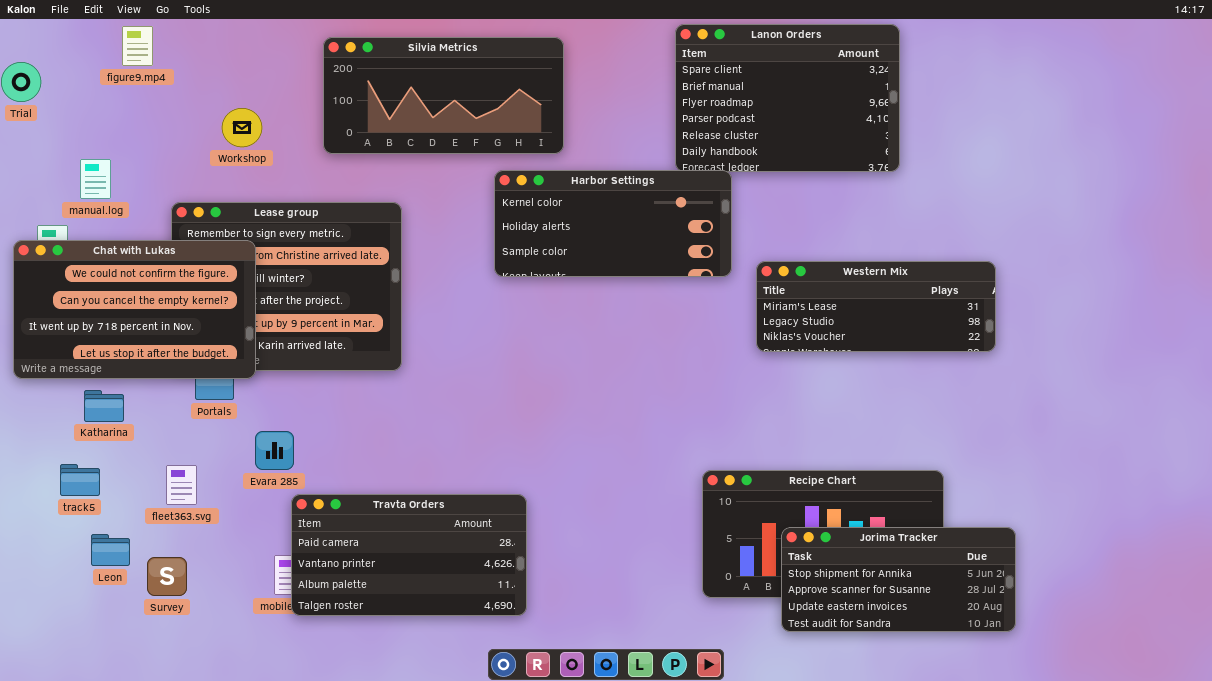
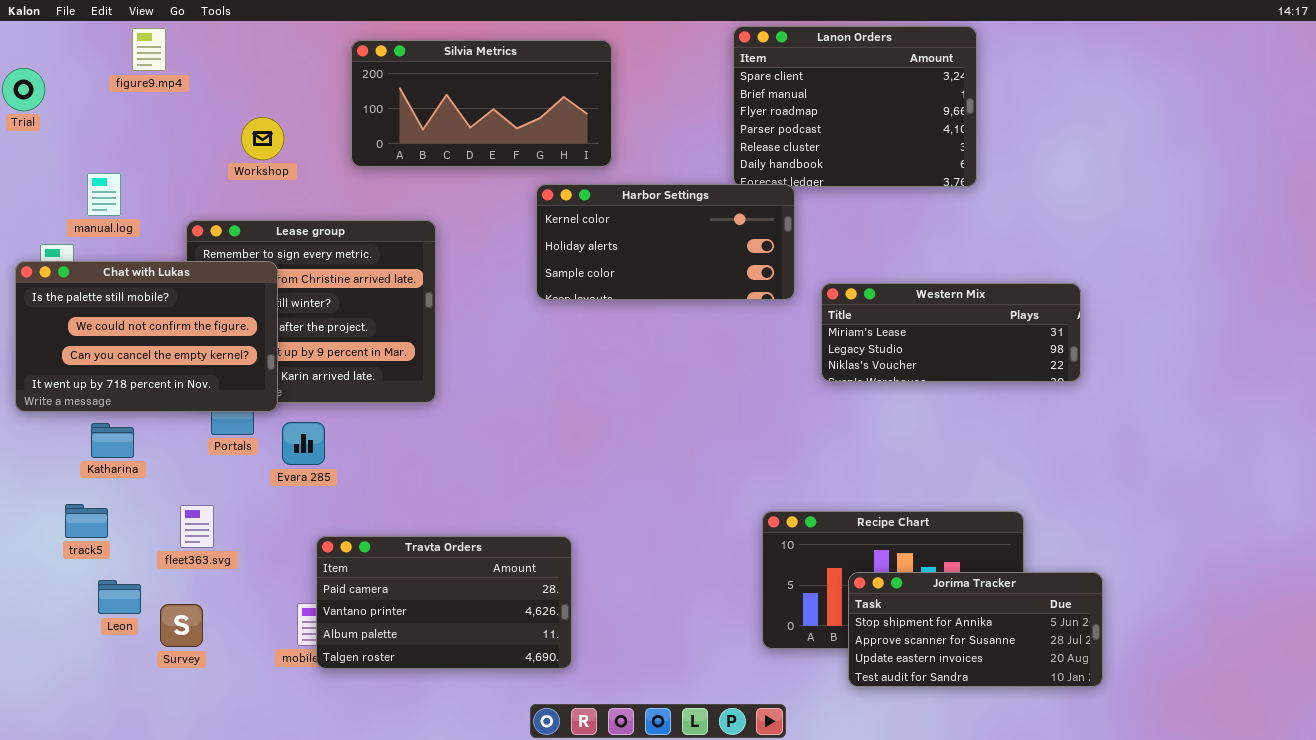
Chat with Lukas: [13,240,256,379] -> [15,261,278,412], scrolled up 1 row
Evara 285: [255,431,294,470] -> [282,422,325,465], moved

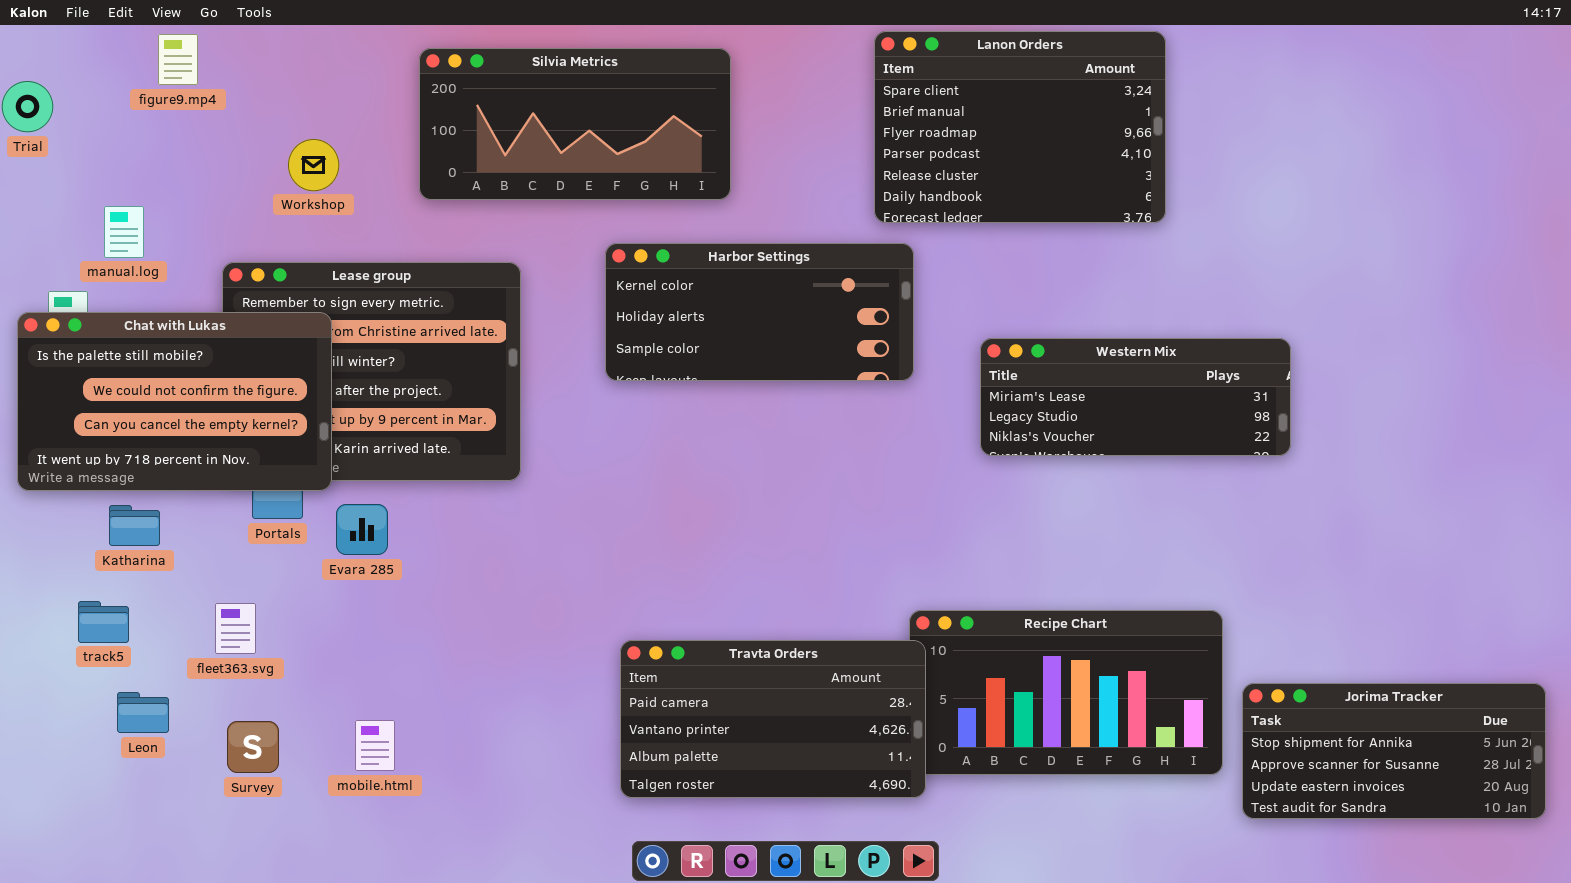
Harbor Settings: [536,184,795,300] -> [605,243,914,381], moved
Travta Orders: [316,536,572,669] -> [620,640,926,798], moved
Jorima Tracker: [848,572,1103,687] -> [1242,683,1546,819], moved
Survey: [160,604,203,647] -> [227,721,279,773], moved

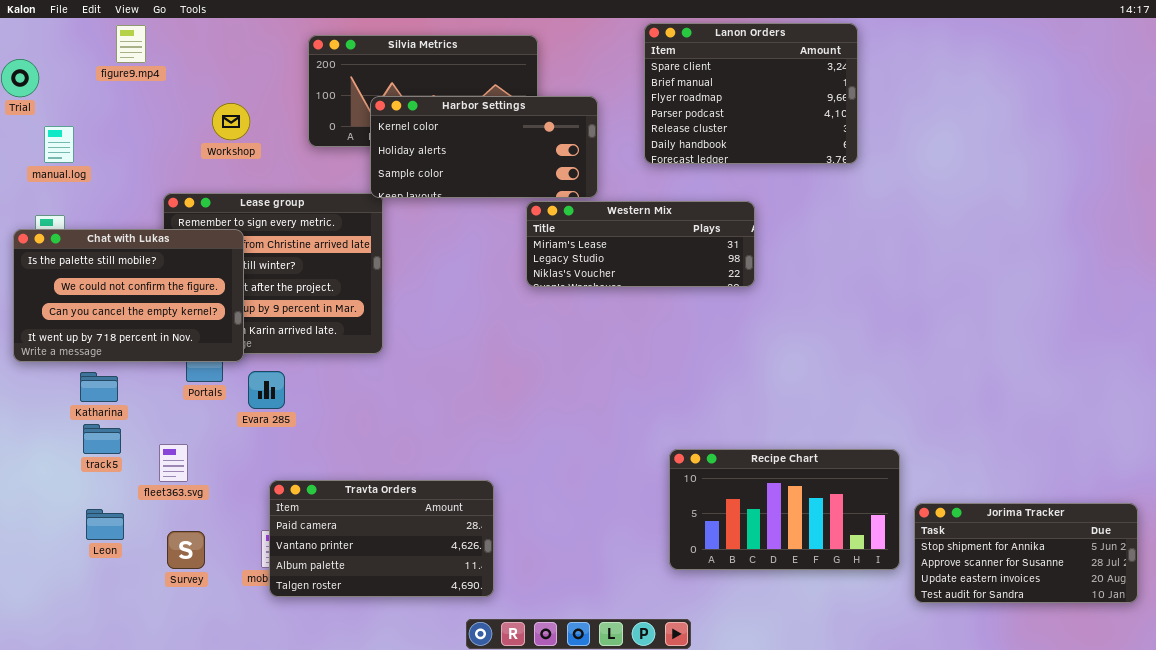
manual.log: [104,206,144,258] -> [44,126,74,163], moved
Harbor Settings: [605,243,914,381] -> [370,96,598,198], moved
Western Mix: [980,338,1291,456] -> [526,201,755,287], moved
track5: [78,601,129,643] -> [83,424,121,454], moved
Travta Orders: [620,640,926,798] -> [269,480,494,597], moved

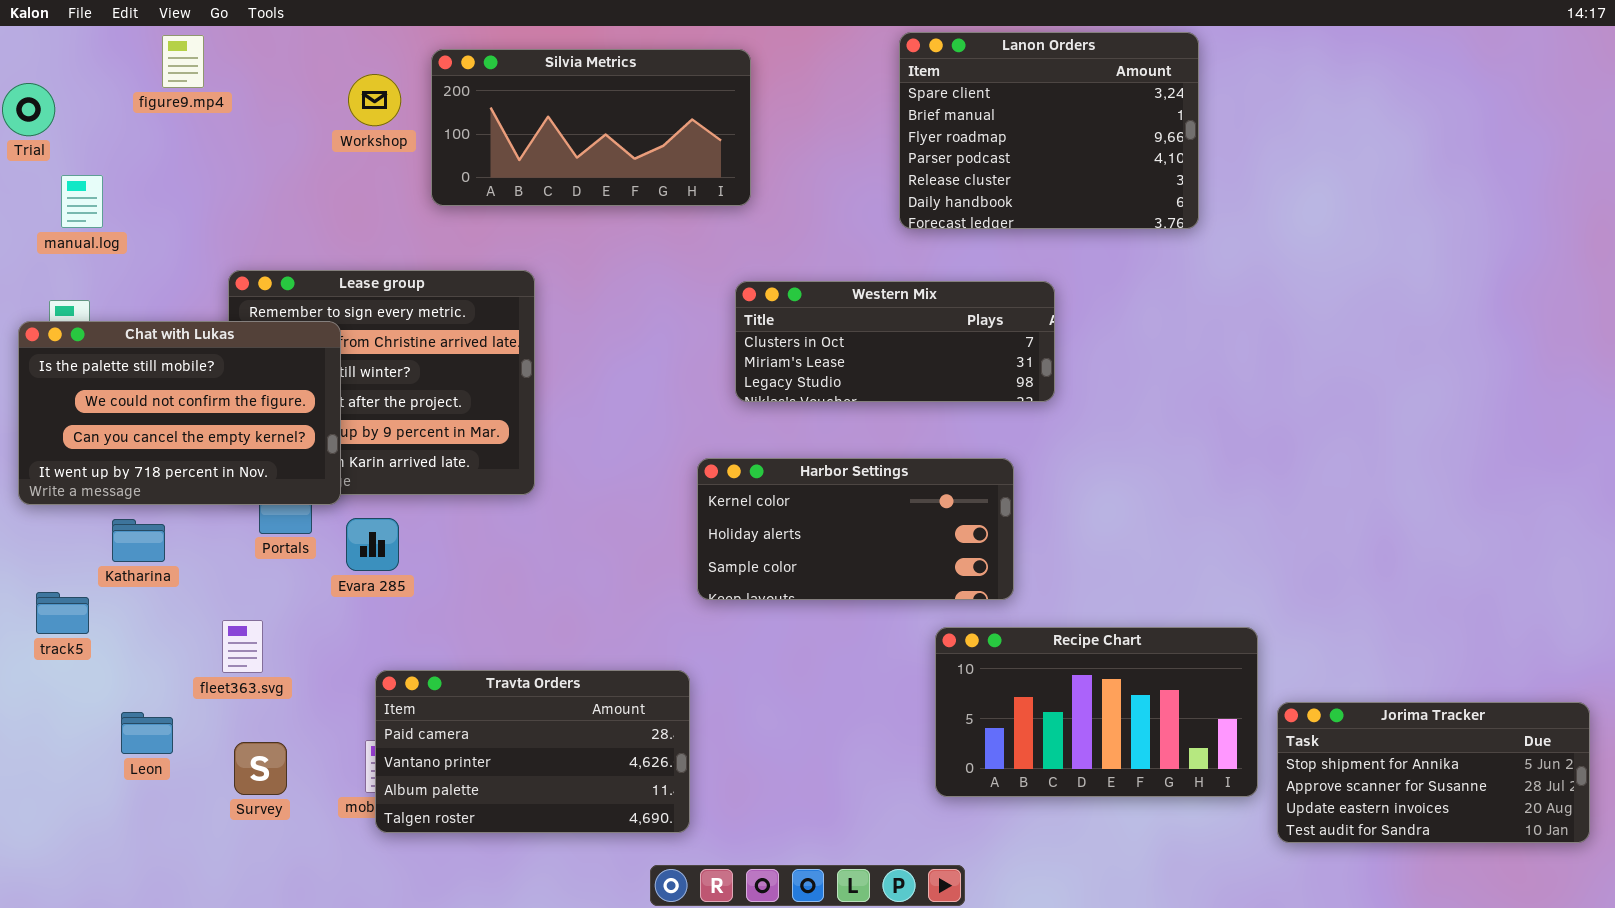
Harbor Settings: [370,96,598,198] -> [697,458,1014,600], moved
Workshop: [212,103,250,140] -> [348,74,401,126], moved
Western Mix: [526,201,755,287] -> [735,281,1055,402], scrolled up 1 row
track5: [83,424,121,454] -> [36,592,89,634], moved

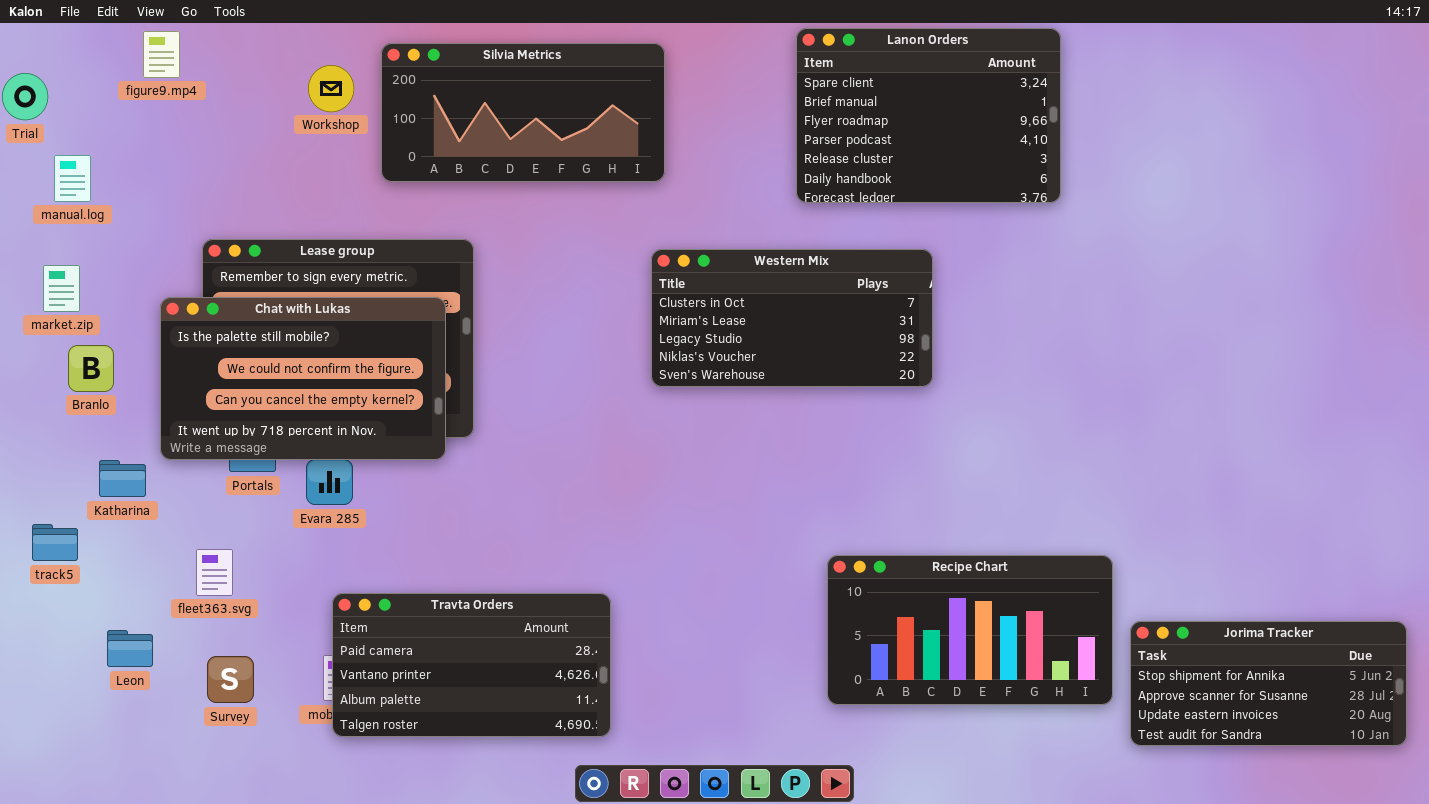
Western Mix: [735,281,1055,402] -> [651,249,933,387], resized
Chat with Lukas: [18,321,341,505] -> [160,297,446,460], moved
Harbor Settings: [697,458,1014,600] -> none, closed

